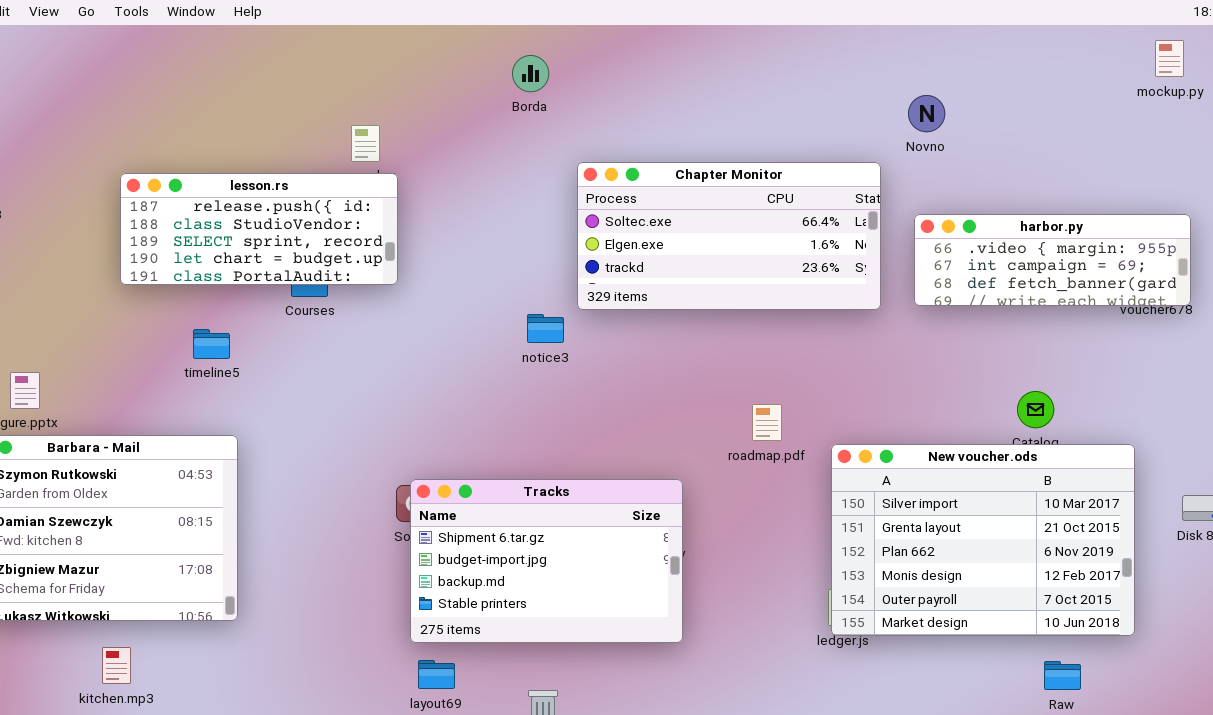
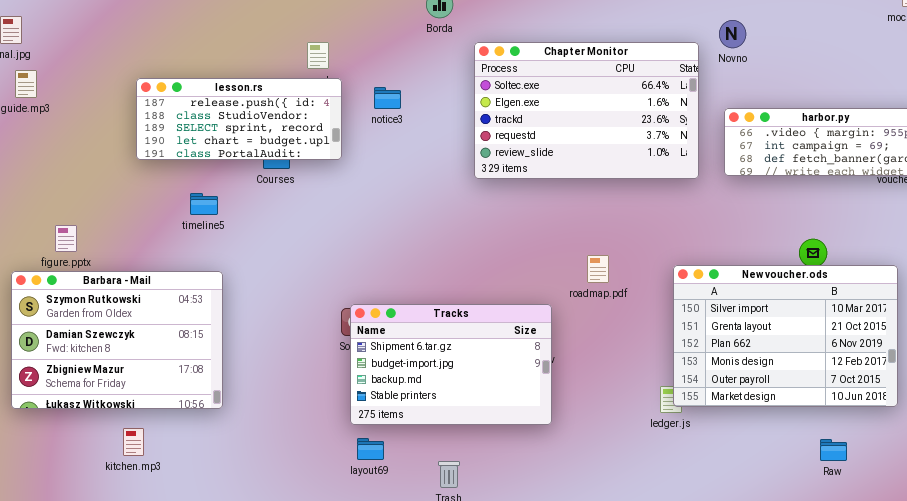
Chapter Monitor: [577,162,881,310] -> [474,42,699,179], resized
notice3: [527,314,564,343] -> [374,87,401,109], moved
roadmap.pdf: [752,404,782,441] -> [587,255,609,283], moved
New voucher.ods: [831,444,1135,636] -> [673,265,898,407], moved

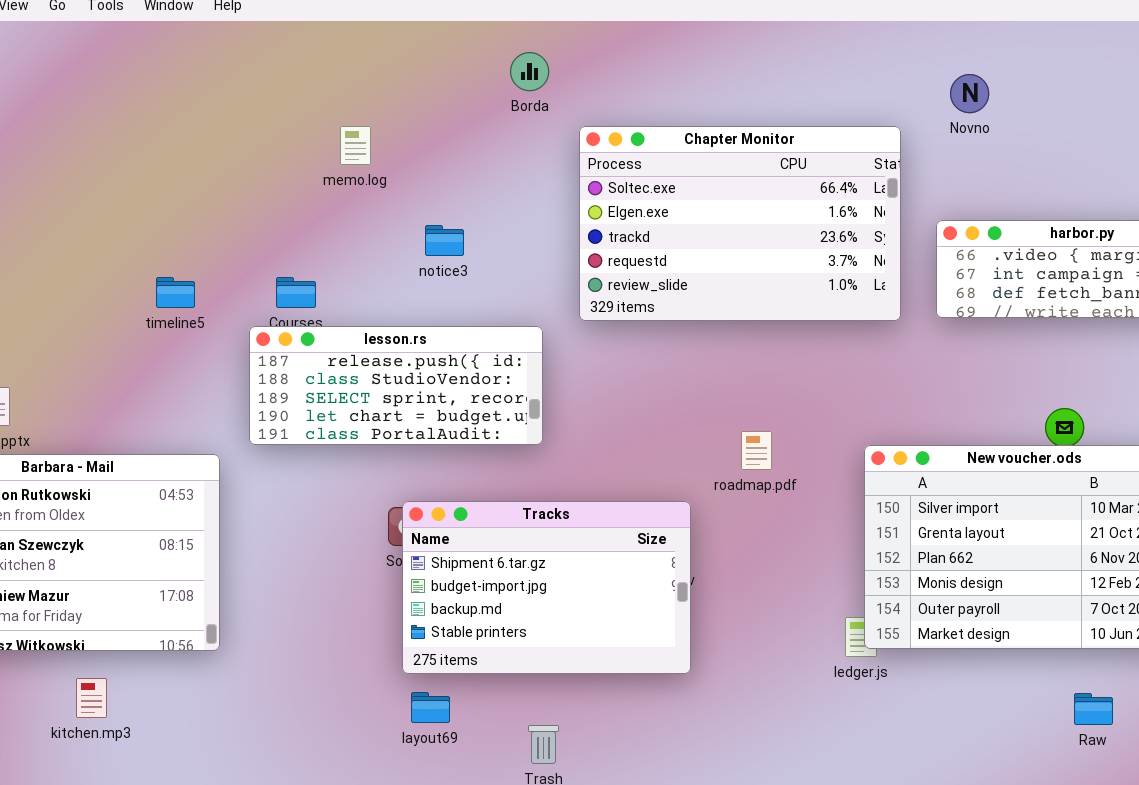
Novno: [719,20,746,48] -> [950,74,989,113], moved
lesson.rs: [136,78,342,160] -> [249,326,543,445], moved
notice3: [374,87,401,109] -> [425,225,464,256], moved
timeline5: [190,193,218,215] -> [156,277,195,308], moved

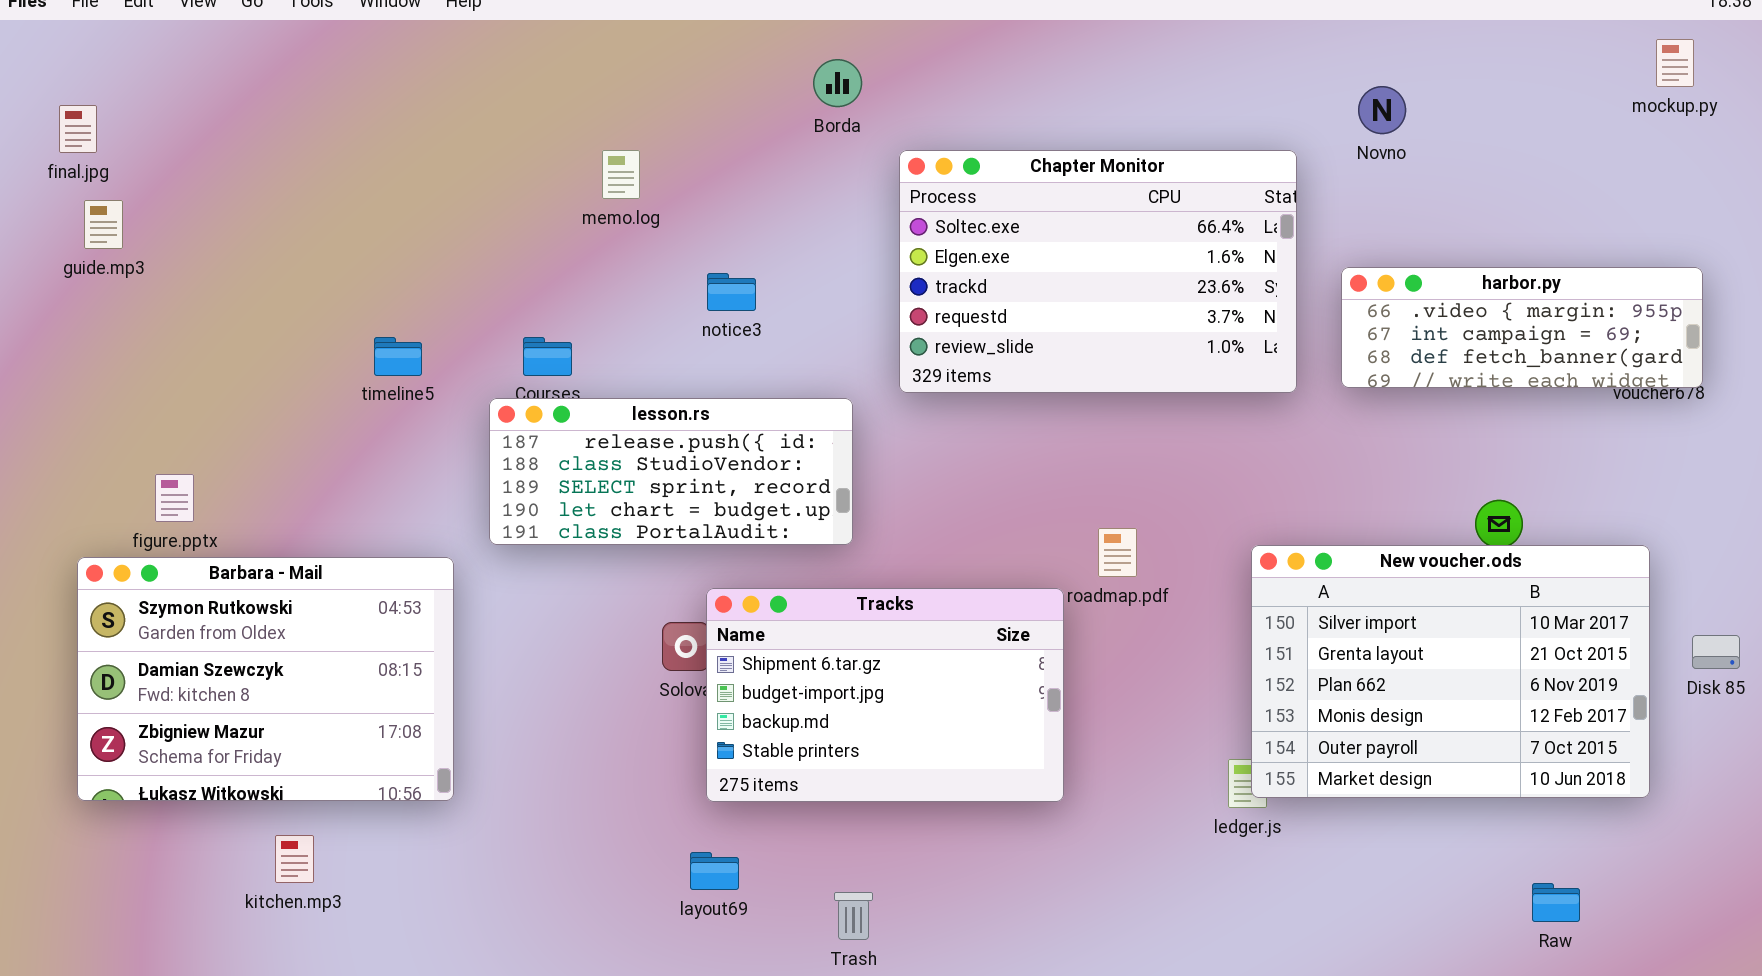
Tracks: [402,501,691,674] -> [706,588,1064,802], moved
Raw: [1074,693,1113,725] -> [1532,883,1580,922], moved

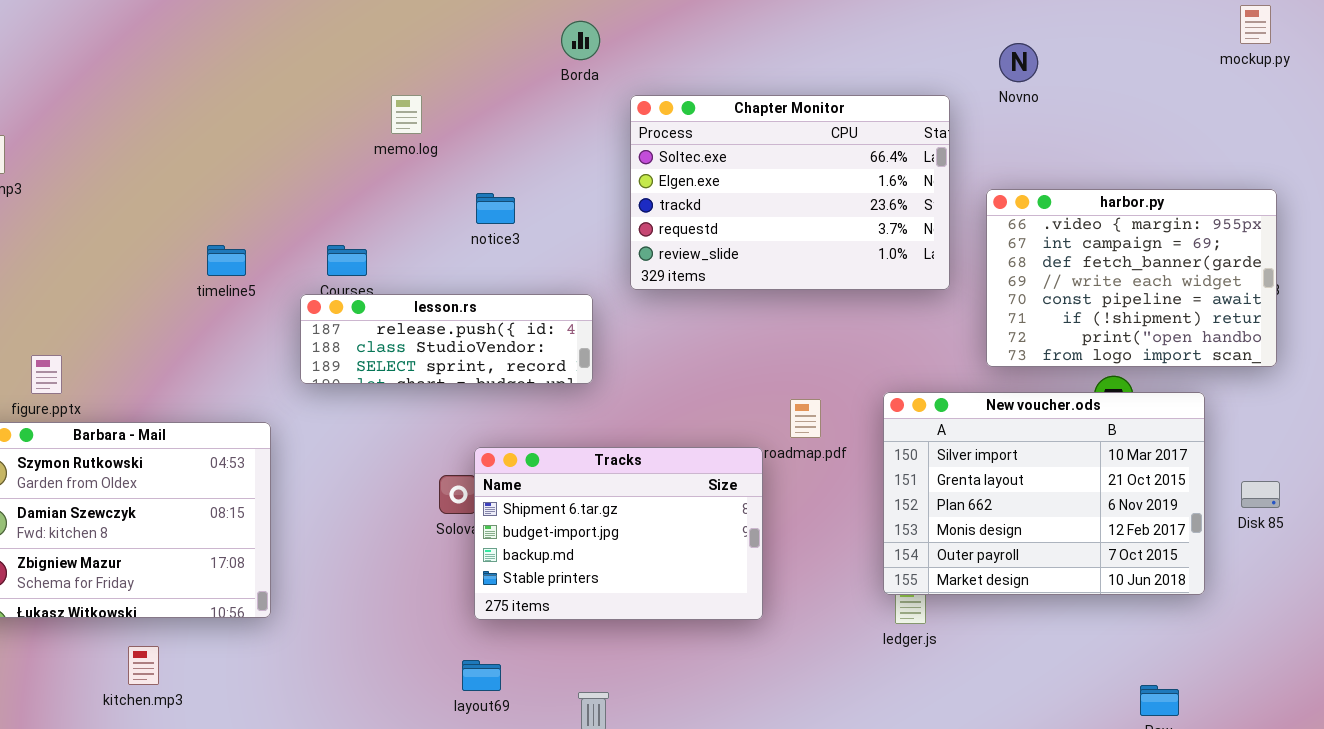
harbor.py: [1341,267,1703,388] -> [986,189,1277,367], resized
lesson.rs: [489,398,853,545] -> [300,294,593,384], resized
New voucher.ods: [1251,545,1650,798] -> [883,392,1205,595], moved
Disk 85: [1692,635,1740,669] -> [1241,481,1280,508], moved

